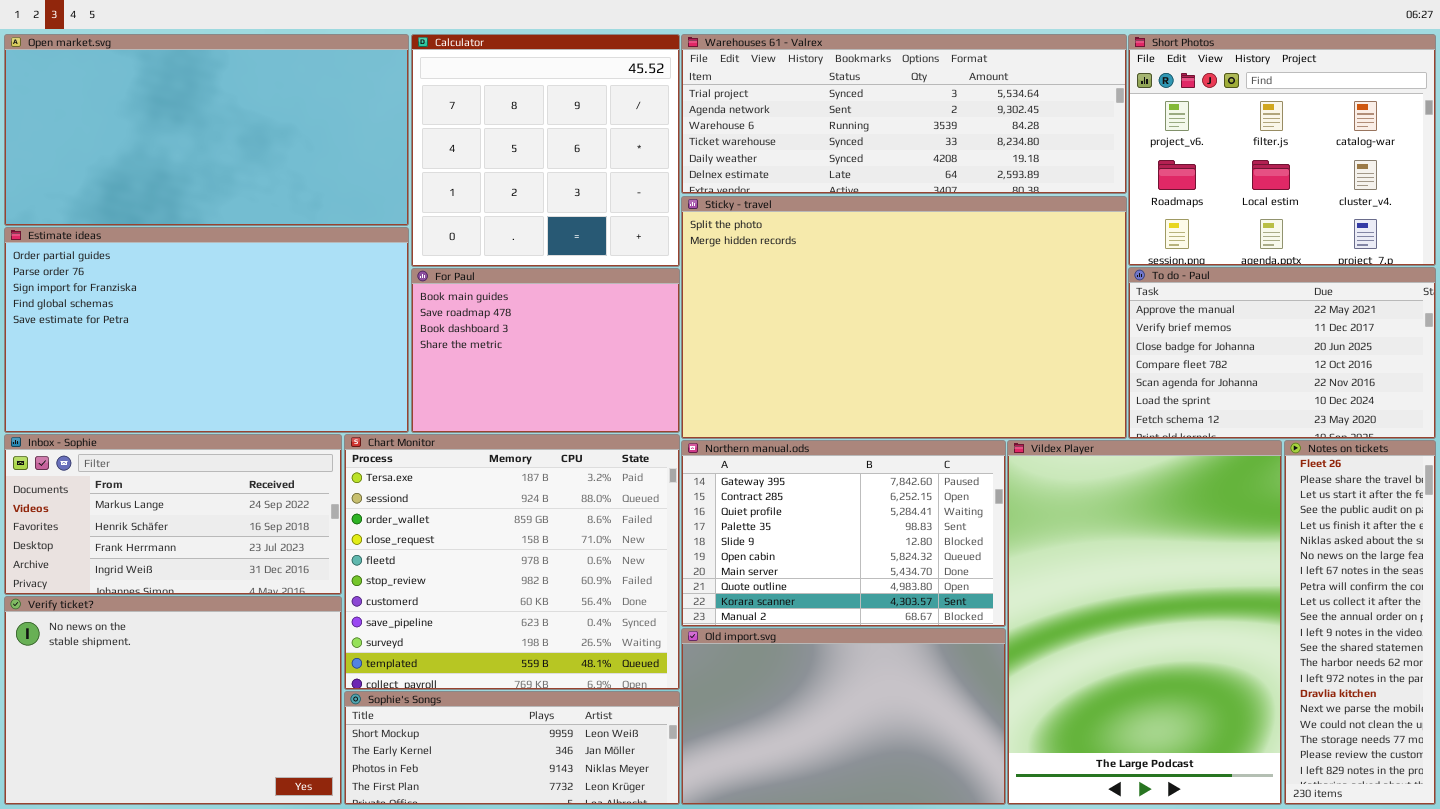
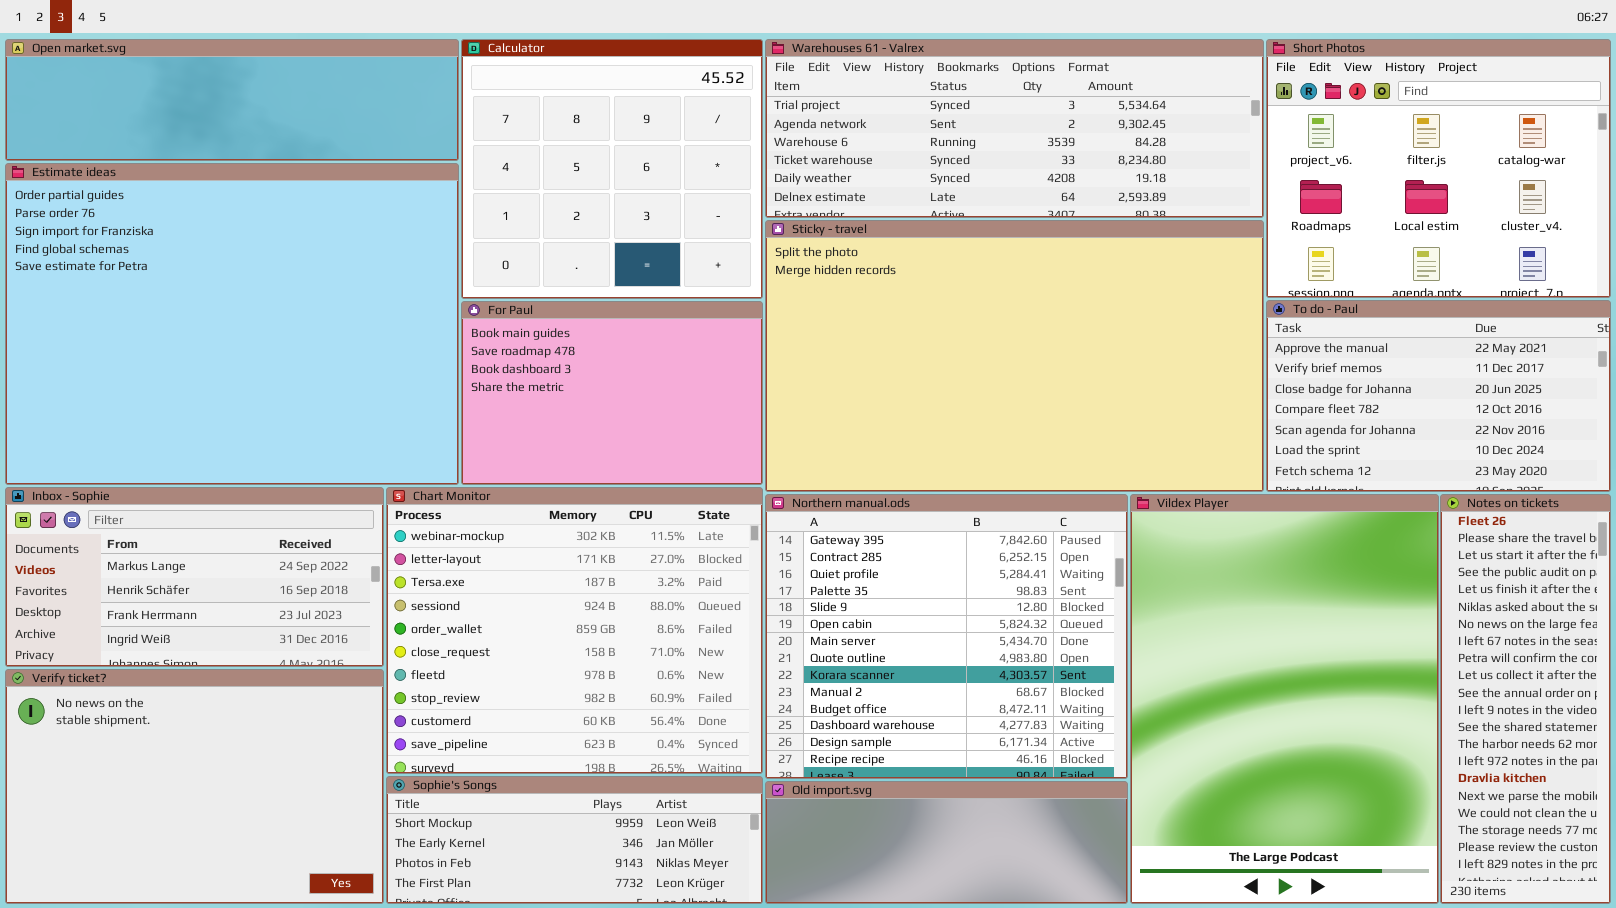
Open market.svg: [4,34,409,226] -> [5,39,459,161], resized
Estimate ideas: [4,227,409,433] -> [5,163,459,485], resized
Chart Monitor: [344,434,680,690] -> [386,487,763,774], scrolled up 2 rows
Northern manual.ods: [681,440,1006,627] -> [765,494,1128,779], resized
Old import.svg: [681,628,1006,805] -> [765,781,1128,904], resized

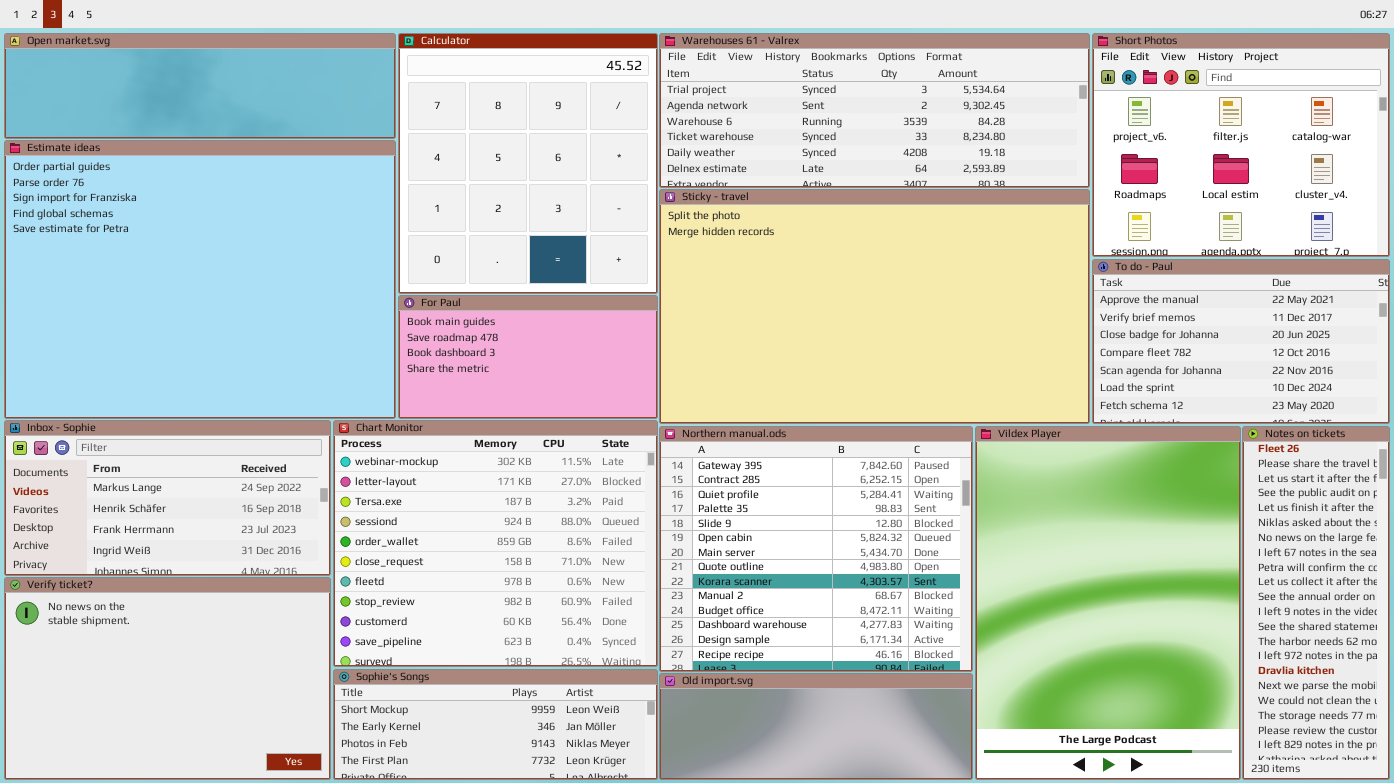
Calculator: [461,39,763,299] -> [398,33,658,294], resized
For Paul: [461,301,763,485] -> [398,295,658,419], resized

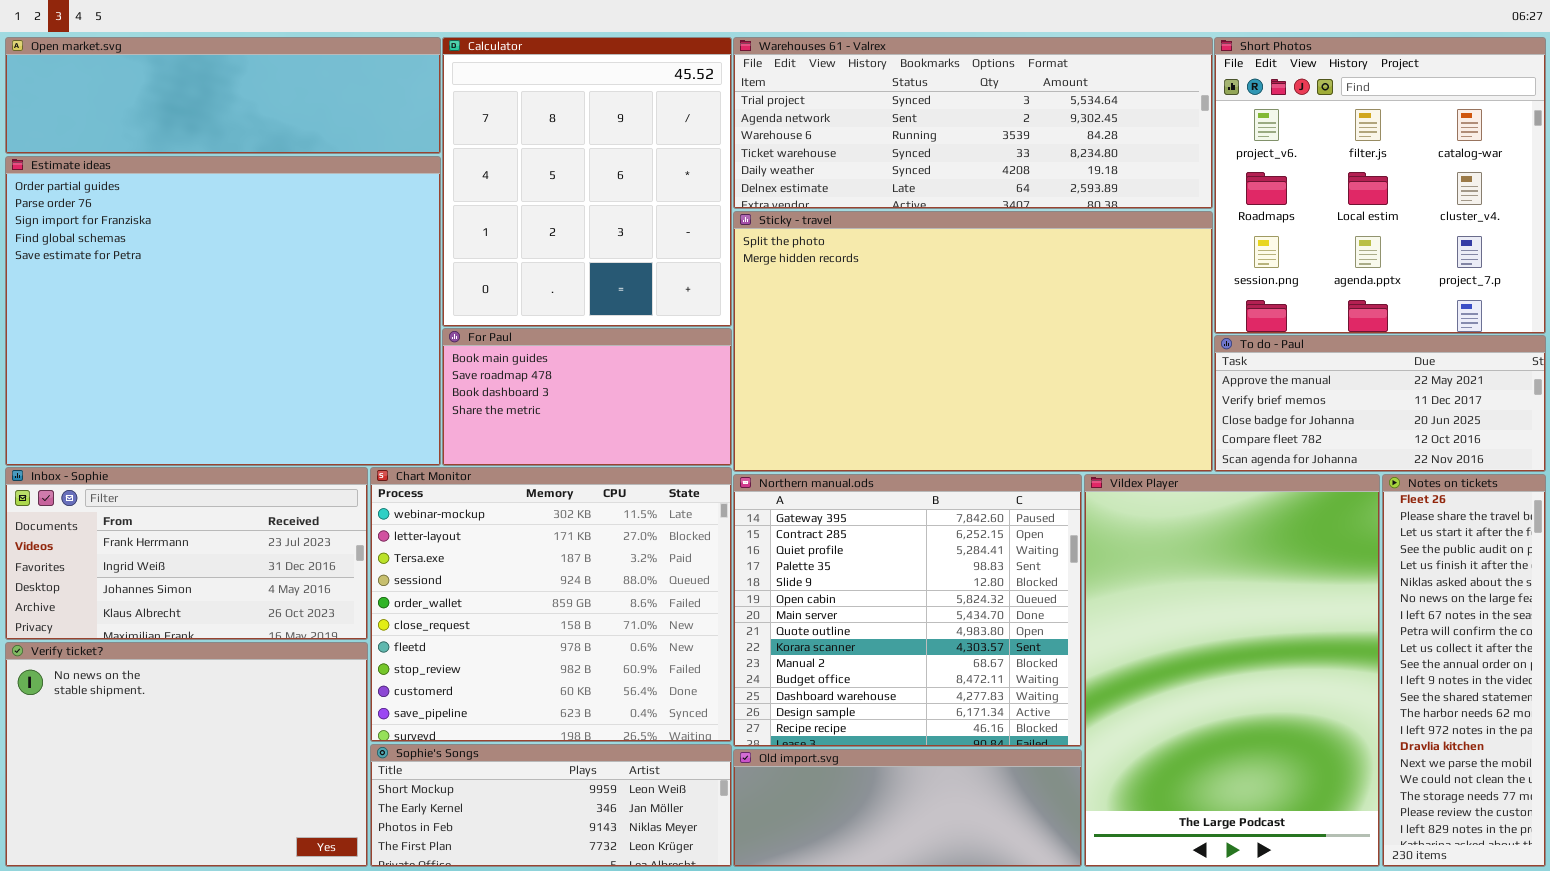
Short Photos: [1092,33,1390,257] -> [1214,37,1546,334], resized
To do - Paul: [1092,259,1390,424] -> [1214,335,1546,472], resized
Inbox - Sophie: [4,420,331,576] -> [5,467,368,640], scrolled down 2 rows

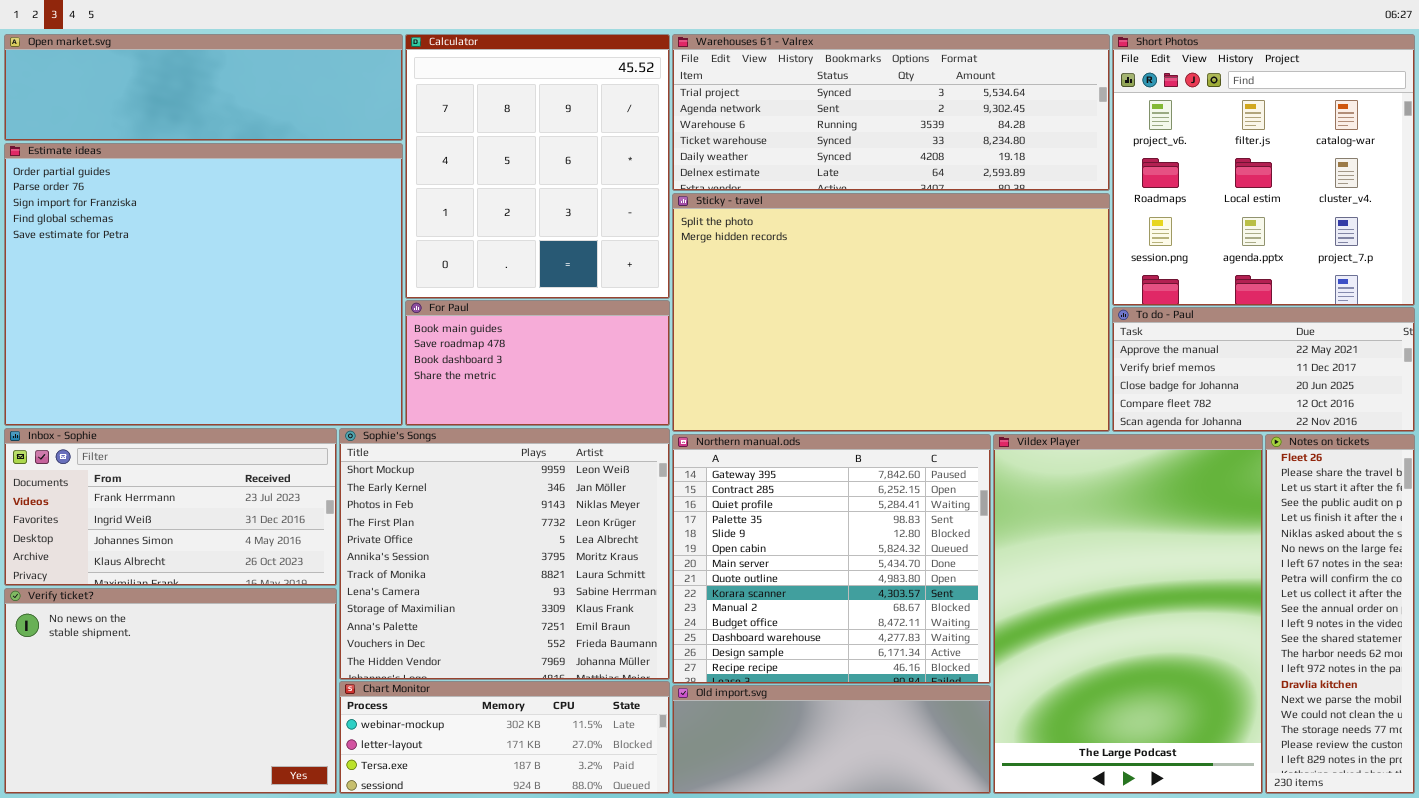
Chart Monitor: [370,467,732,742] -> [339,681,670,794], moved, resized
Sophie's Songs: [370,744,732,867] -> [339,428,670,680], moved, resized

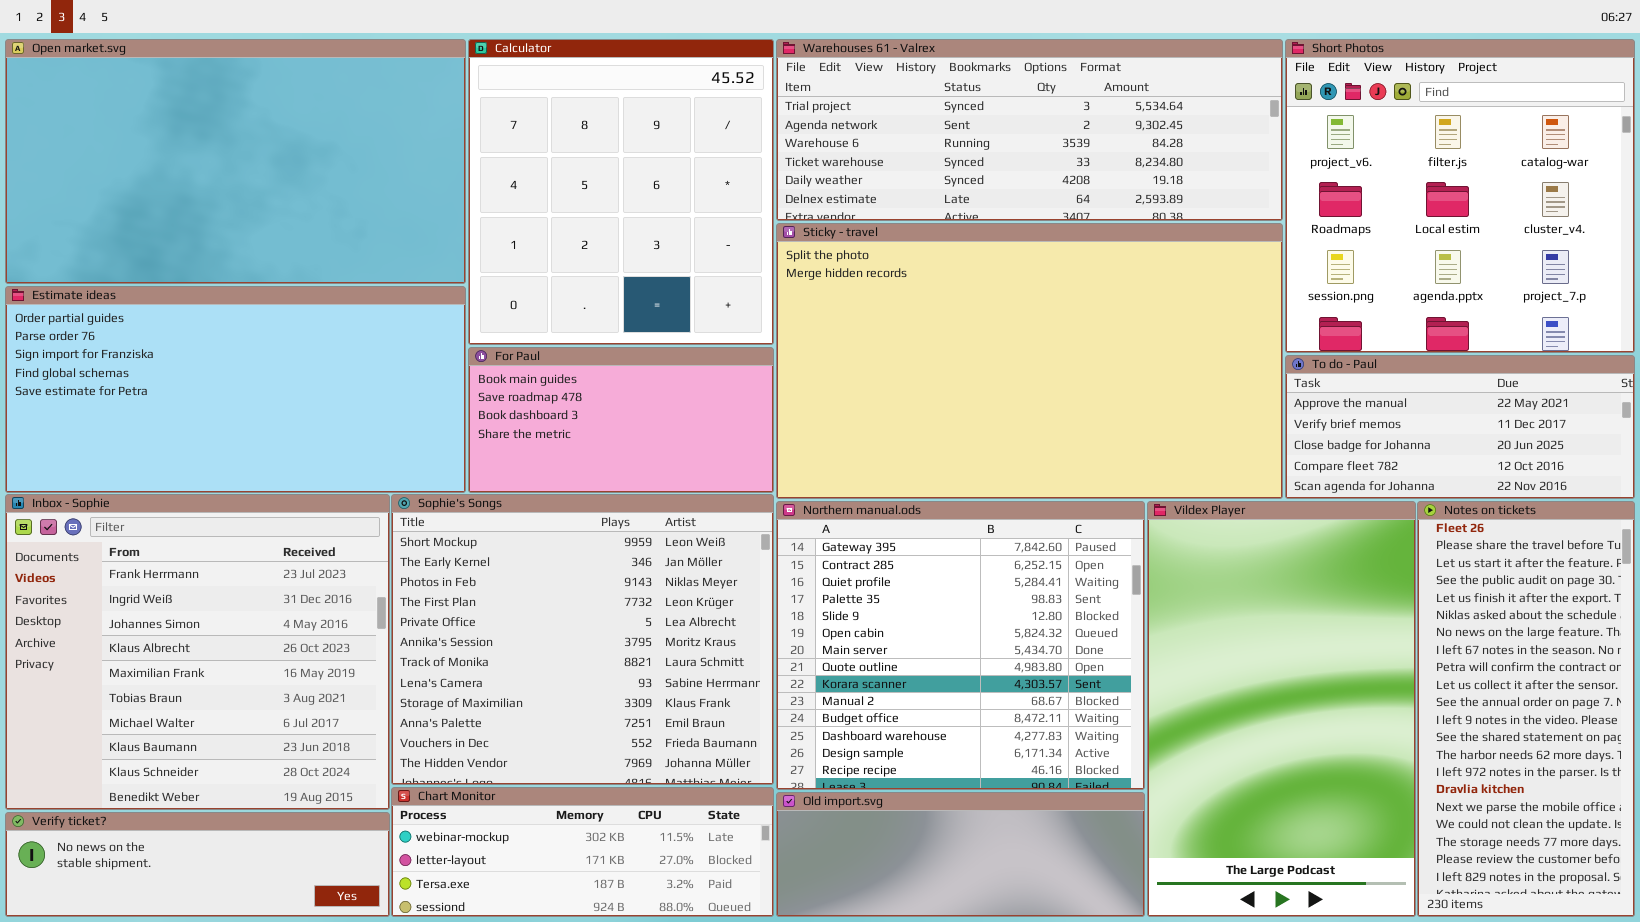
Open market.svg: [4,34,403,141] -> [5,39,466,284], resized
Estimate ideas: [4,143,403,426] -> [5,286,466,493], resized
Inbox - Sophie: [4,428,337,586] -> [5,494,390,810], resized
Vildex Player: [993,434,1263,794] -> [1147,501,1416,917], resized
Notes on tickets: [1265,434,1415,794] -> [1417,501,1635,917], resized
Verify ticket?: [4,588,337,794] -> [5,812,390,917], resized

